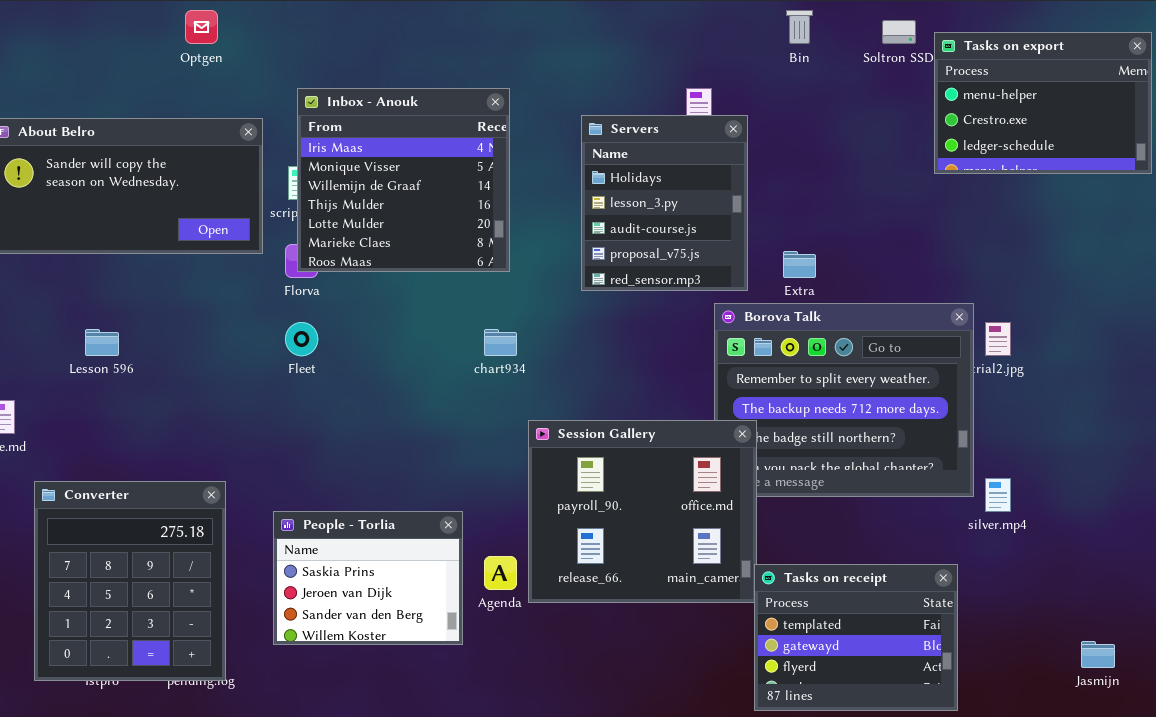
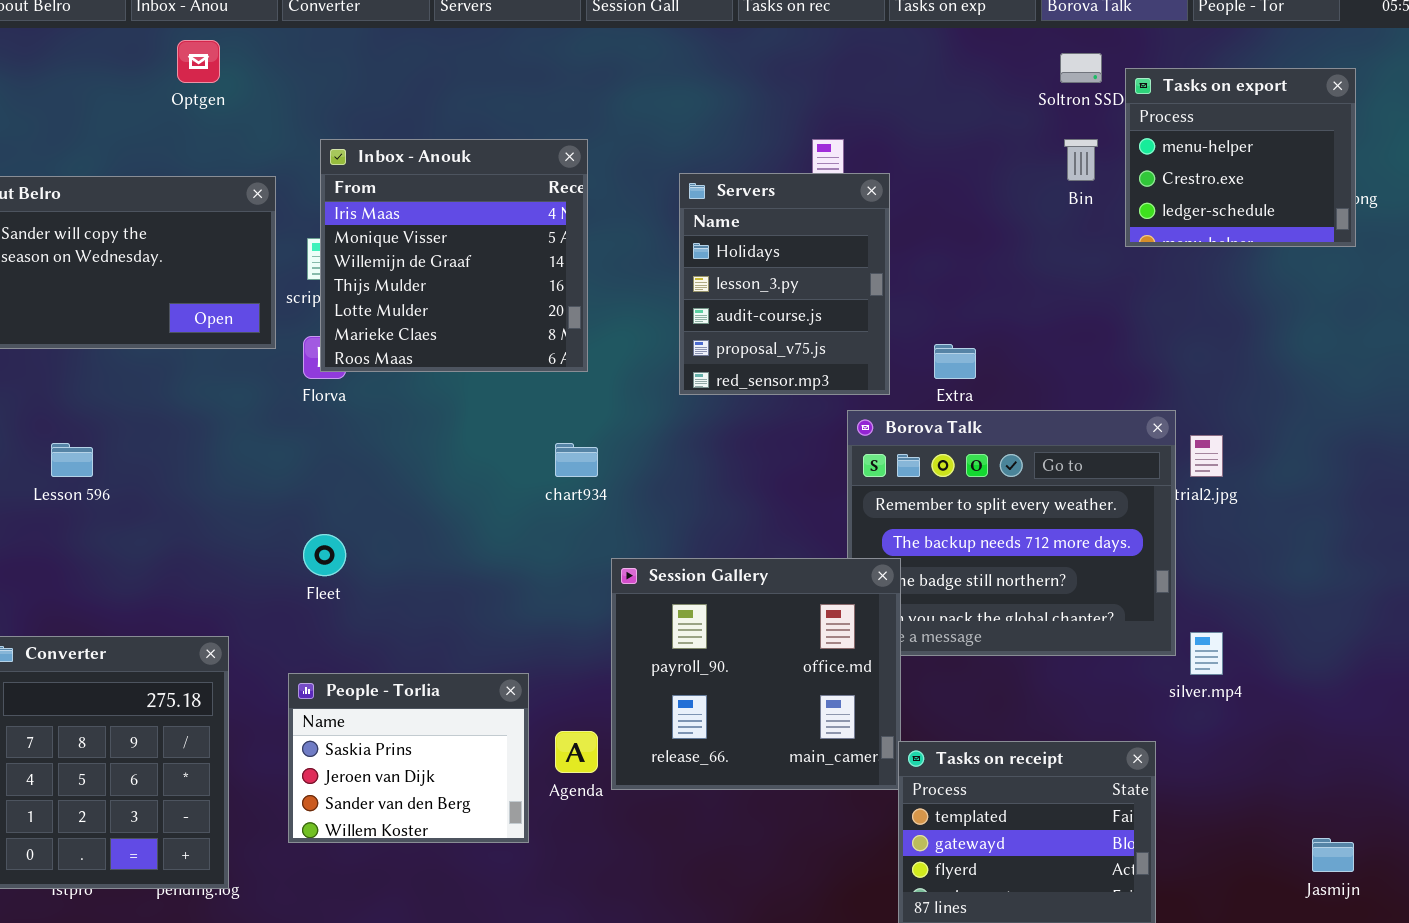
Bin: [786,10,813,44] -> [1064,139,1098,181], moved
Tasks on export: [934,32,1152,174] -> [1125,68,1356,247], resized
Fleet: [285,322,318,356] -> [303,534,346,576], moved

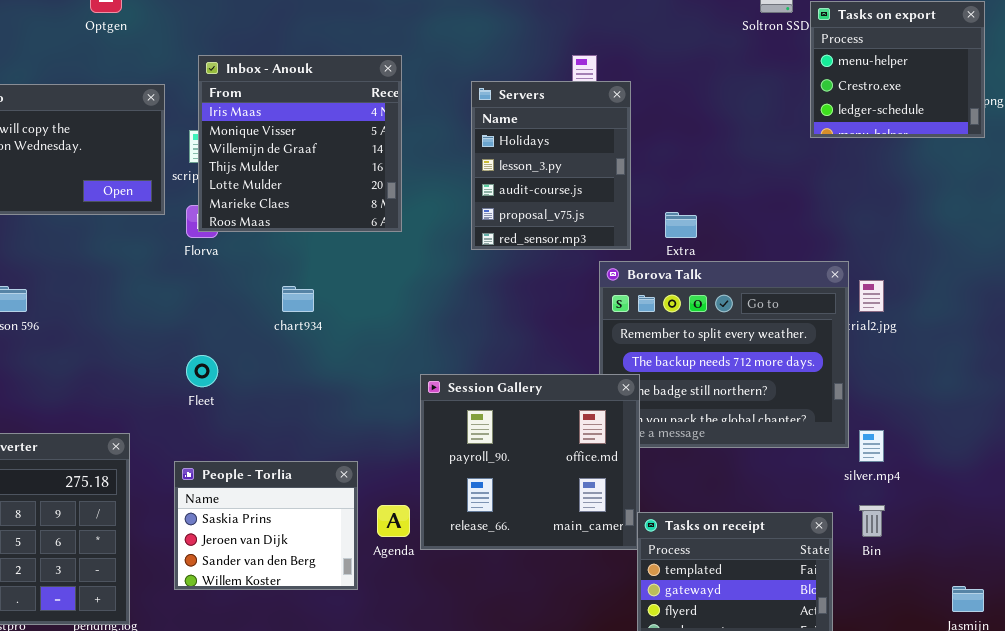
Bin: [1064,139,1098,181] -> [859,505,885,537], moved
chart934: [555,443,598,477] -> [282,286,314,312], moved

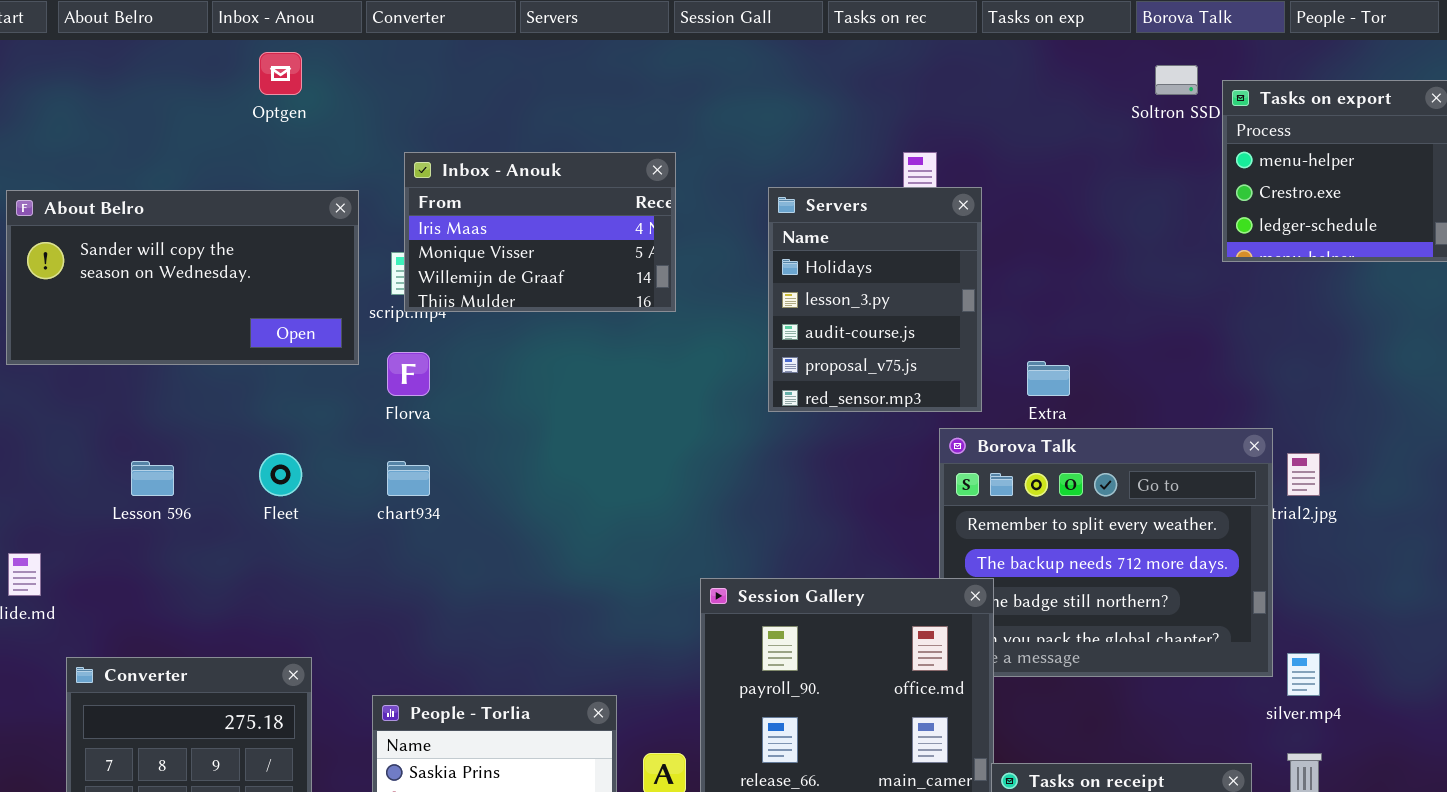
Inbox - Anouk: [198,55,402,232] -> [404,152,676,312], resized
chart934: [282,286,314,312] -> [387,461,430,496], moved
Fleet: [186,355,218,387] -> [259,453,302,496], moved

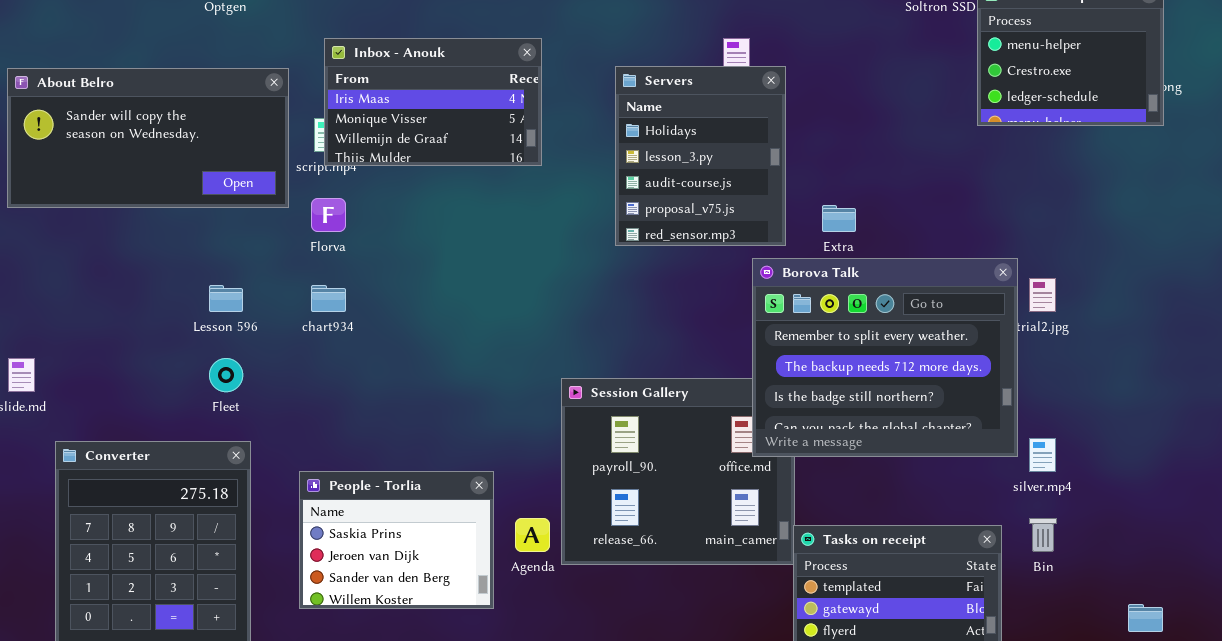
Borova Talk: [939,428,1273,677] -> [752,258,1018,457], raised
Fleet: [259,453,302,496] -> [209,358,243,392], moved
Lesson 596: [131,461,174,496] -> [209,285,243,312], moved

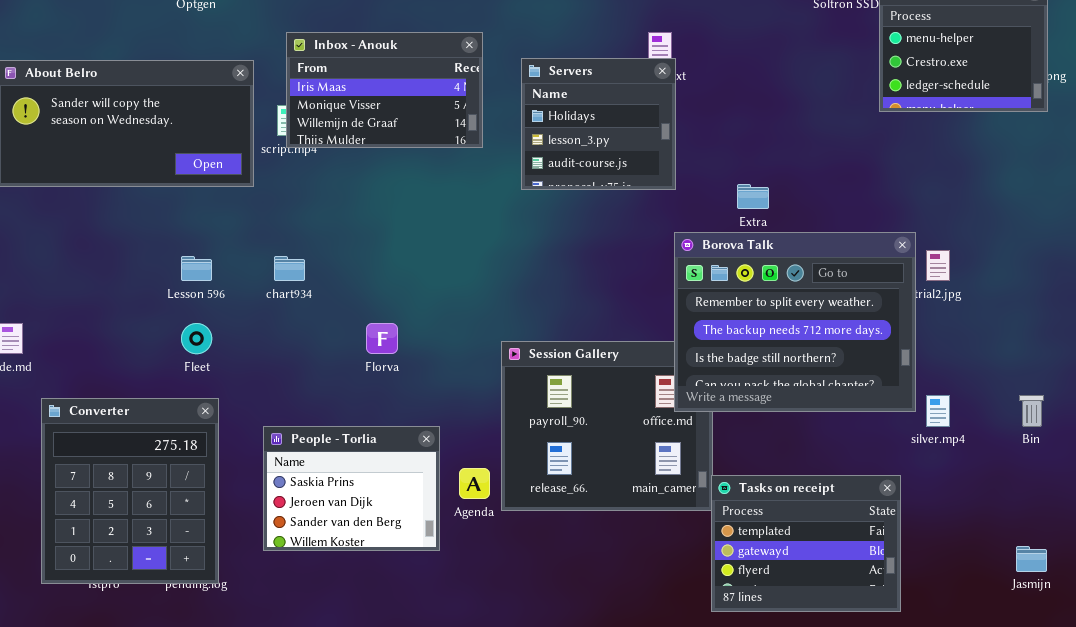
Servers: [615,66,786,246] -> [521,58,676,190], moved, resized
Florva: [311,198,346,232] -> [366,323,398,354], moved
Bin: [1029,518,1057,552] -> [1019,395,1044,427], moved

